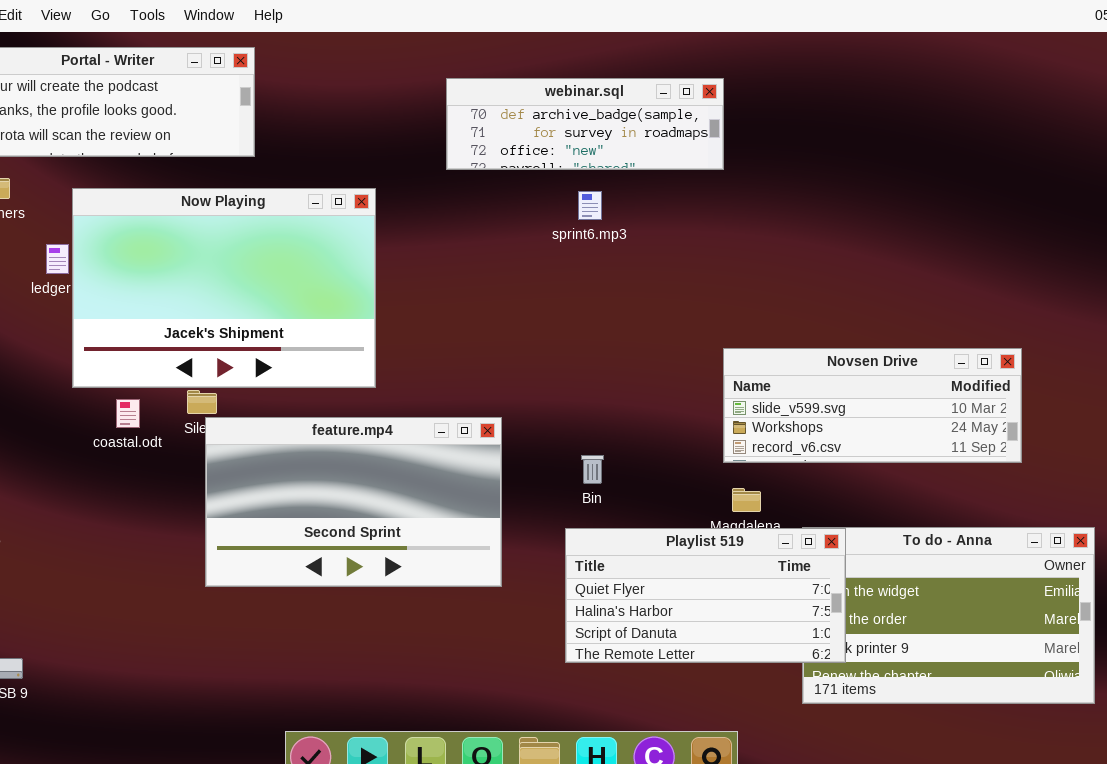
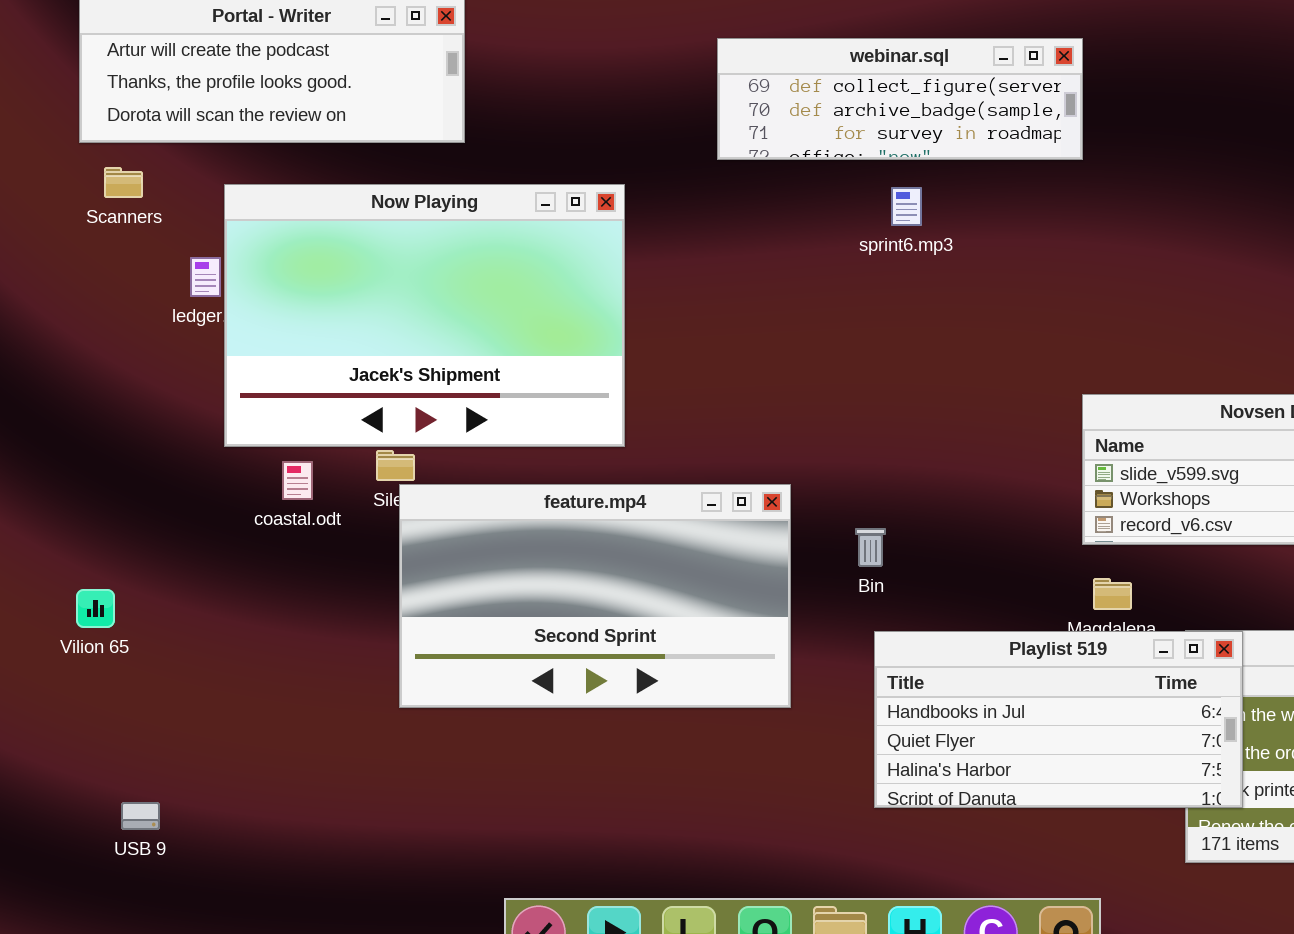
webinar.sql: [446,78,724,170] -> [717,38,1083,160], scrolled up 1 row
Bin: [581,455,604,484] -> [855,528,886,567], moved
Playlist 519: [565,528,846,663] -> [874,631,1243,808], scrolled up 1 row

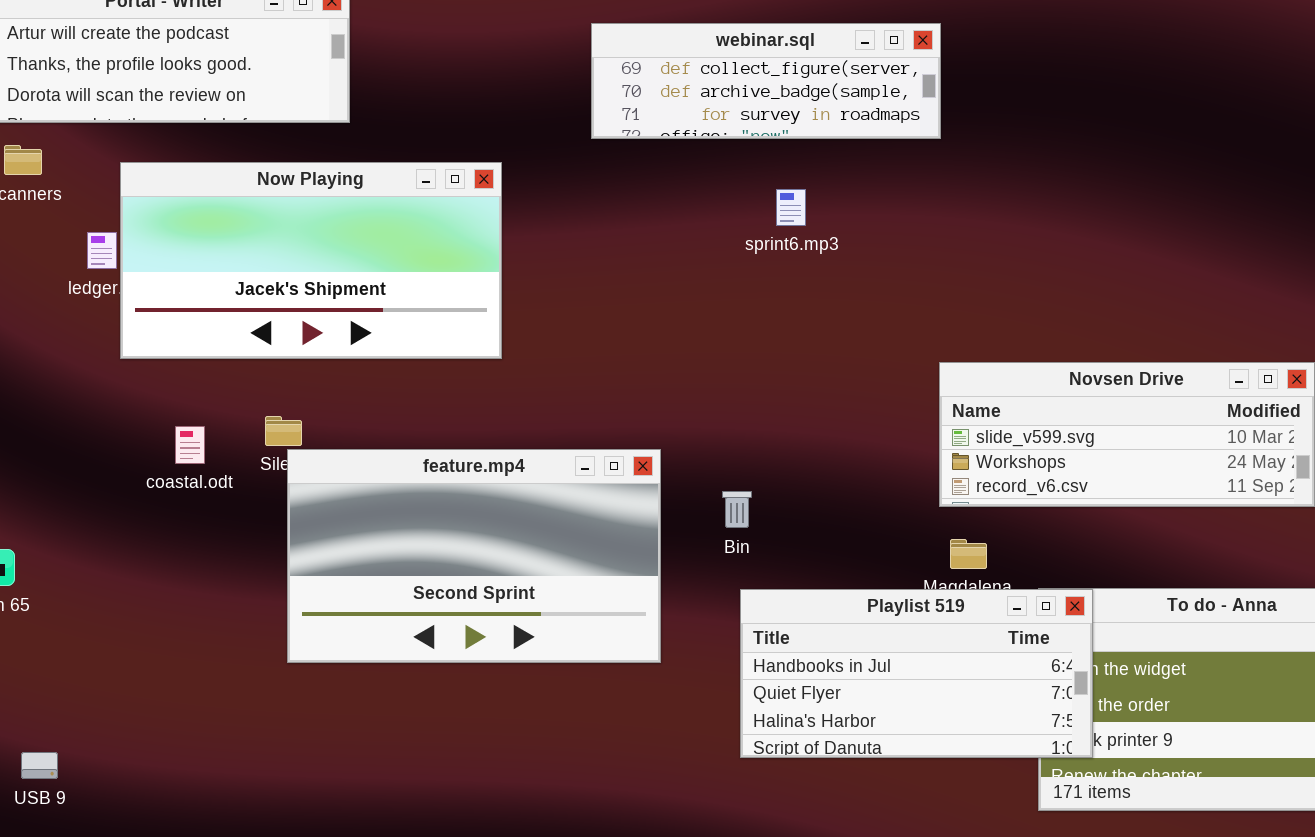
Now Playing: [224,184,625,447] -> [120,162,502,359], resized
sprint6.mp3: [891,187,922,226] -> [776,189,806,226], moved

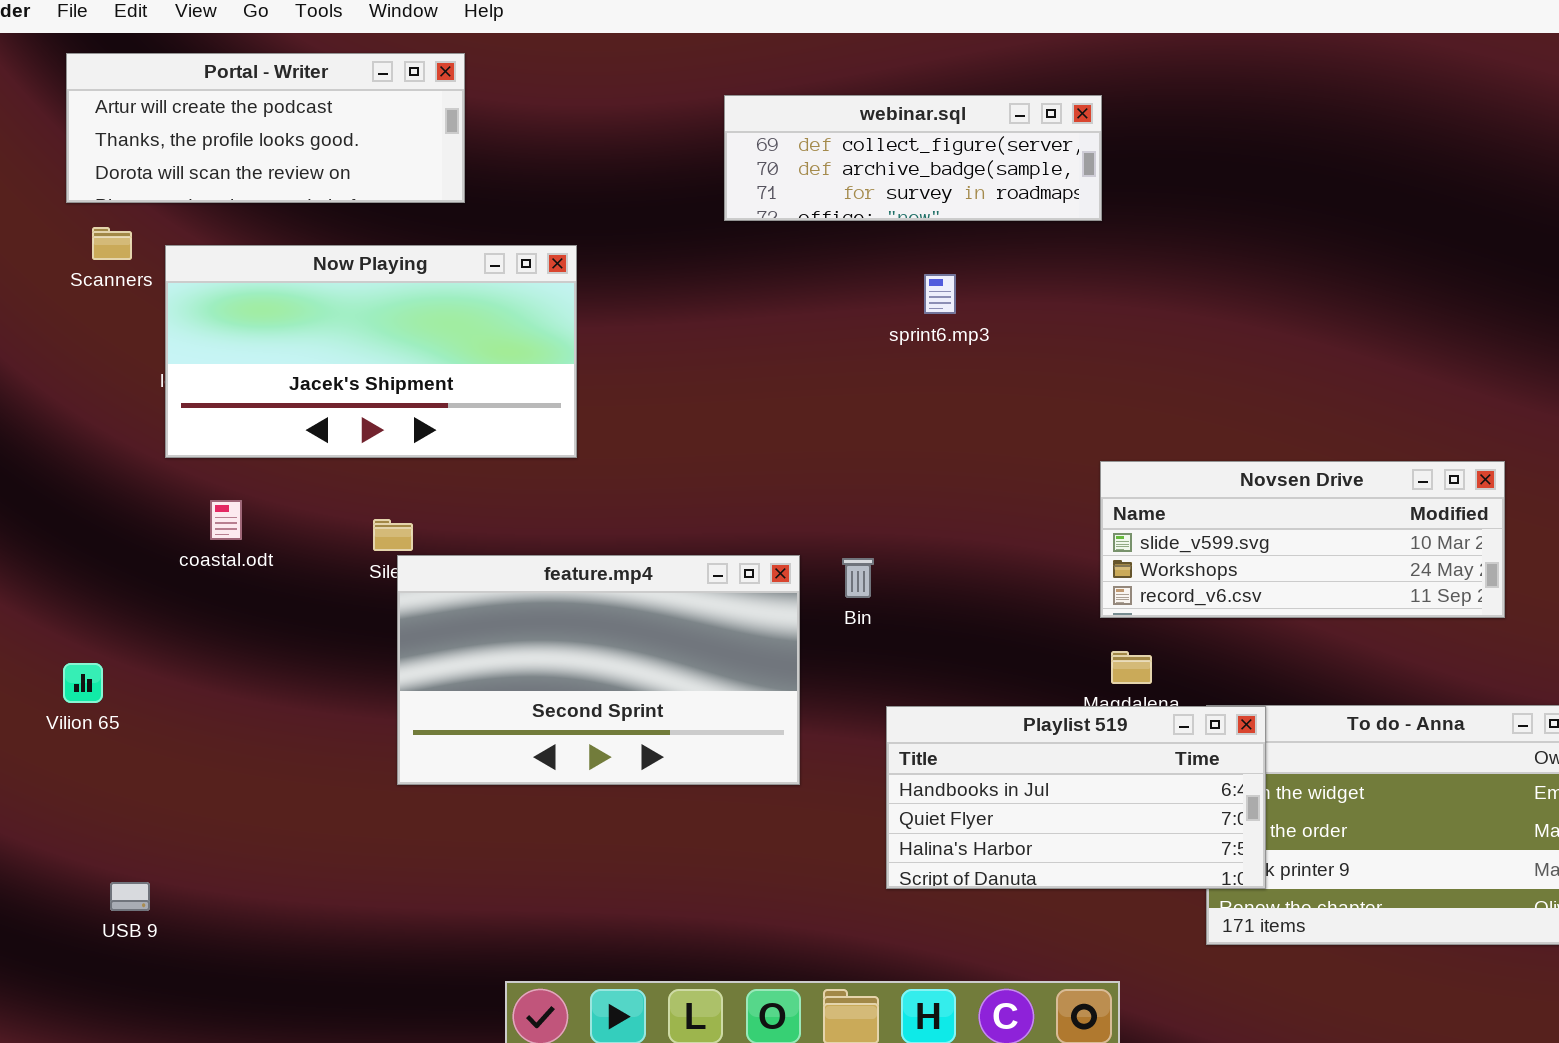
Now Playing: [120,162,502,359] -> [165,245,577,458], moved
coastal.odt: [175,426,205,464] -> [210,500,242,540], moved
Bin: [722,491,752,528] -> [842,558,874,598], moved

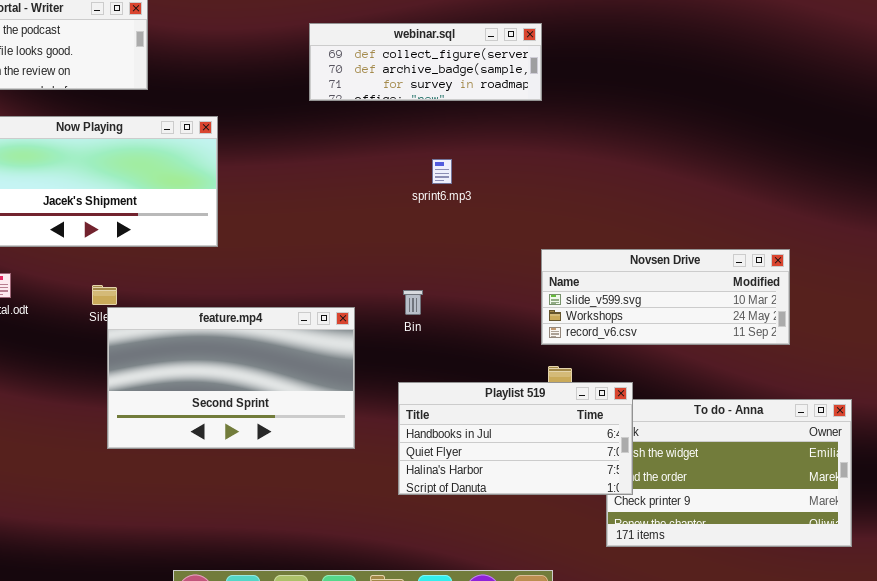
sprint6.mp3: [924,274,956,314] -> [432,159,452,184], moved
Bin: [842,558,874,598] -> [403,290,423,315], moved
Playlist 519: [886,706,1266,889] -> [398,382,633,495], moved

